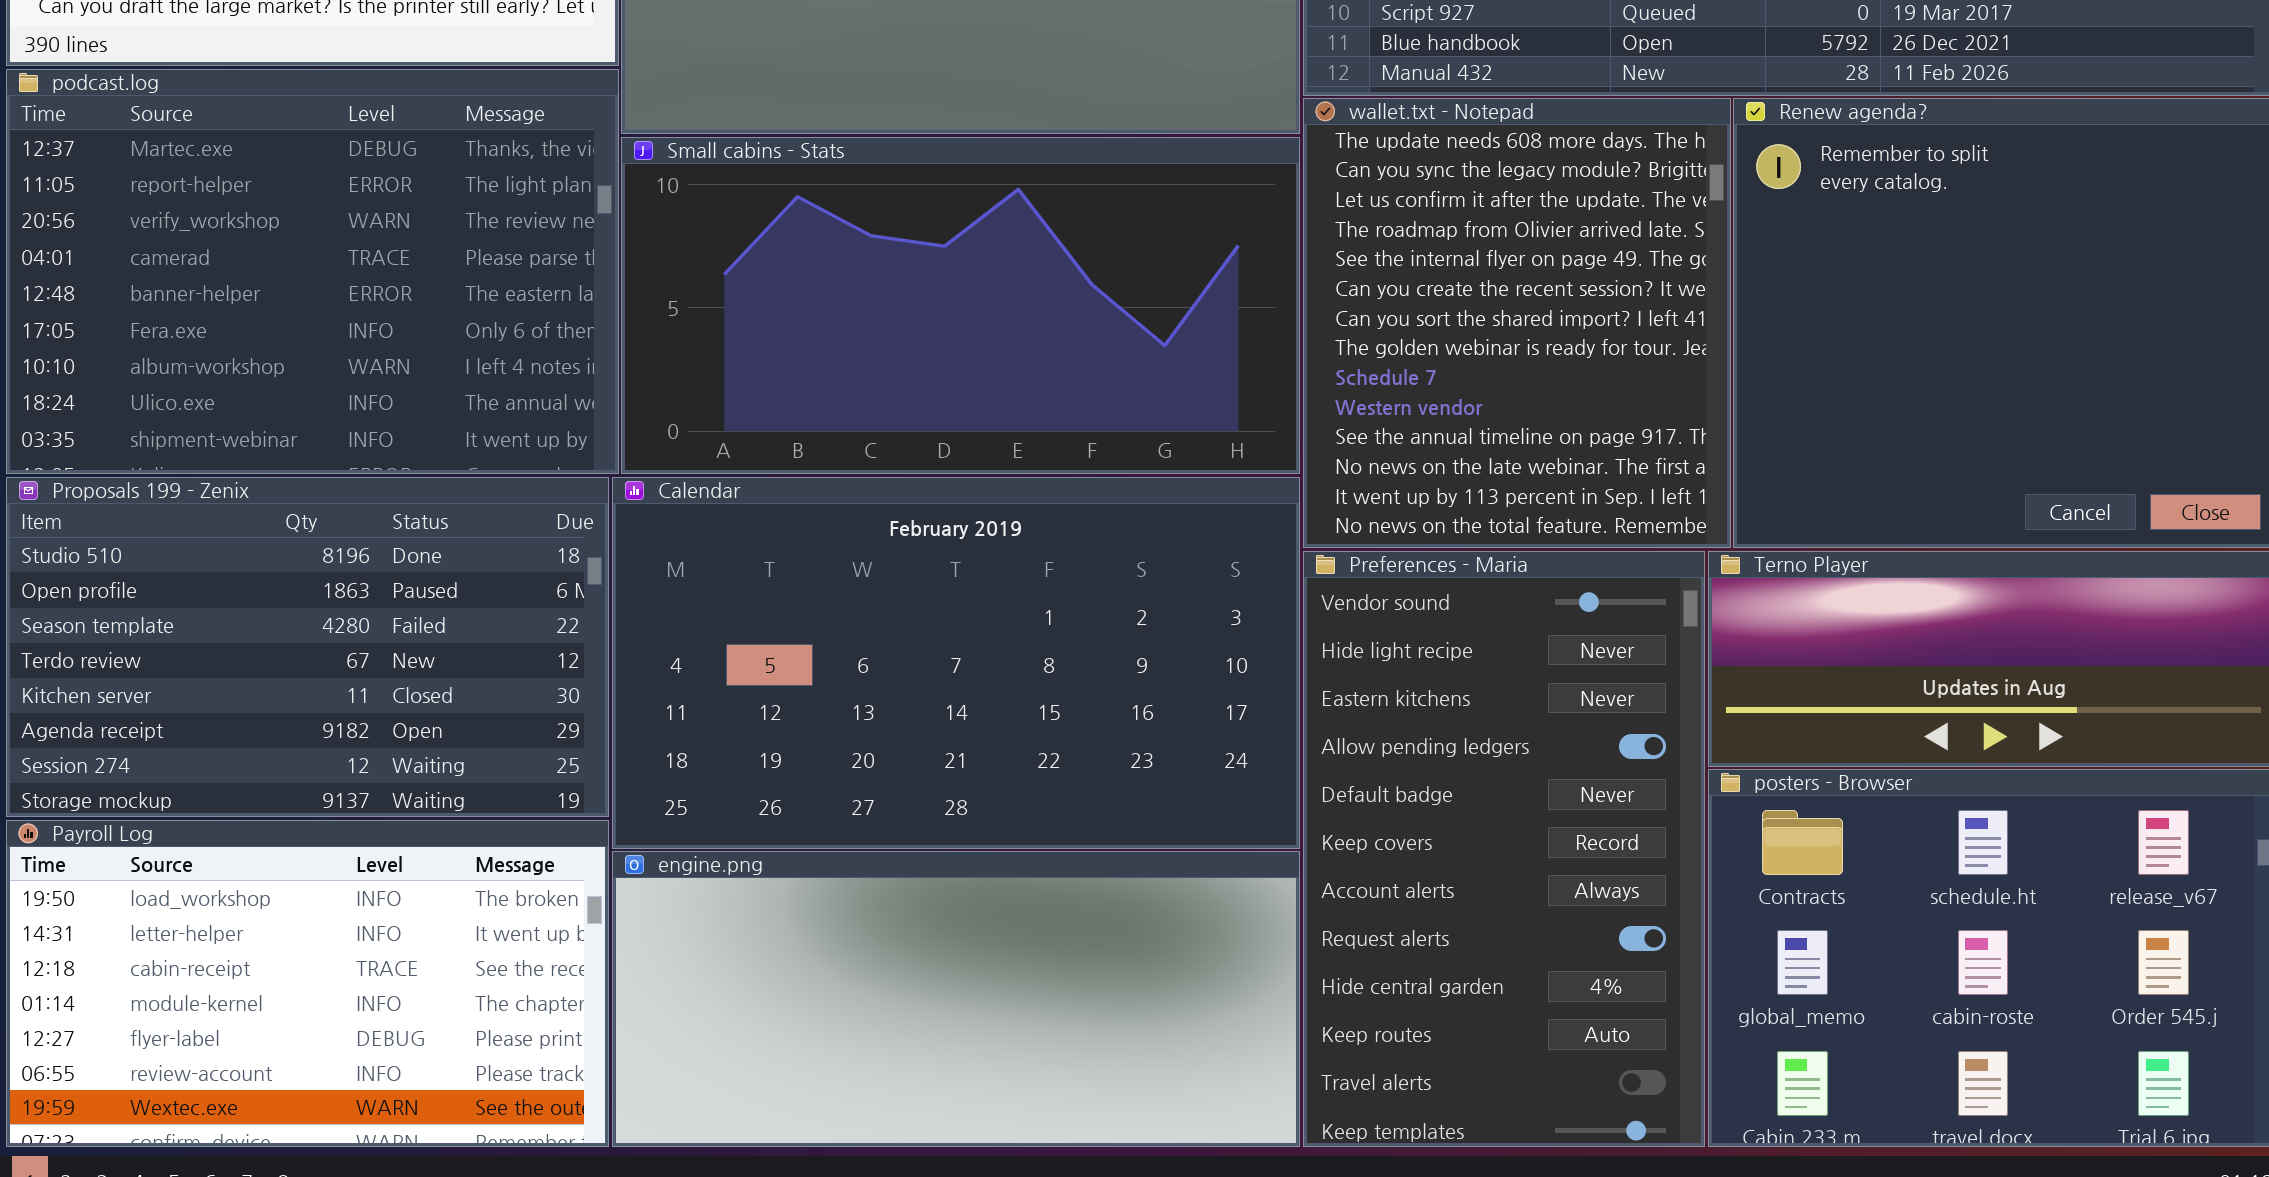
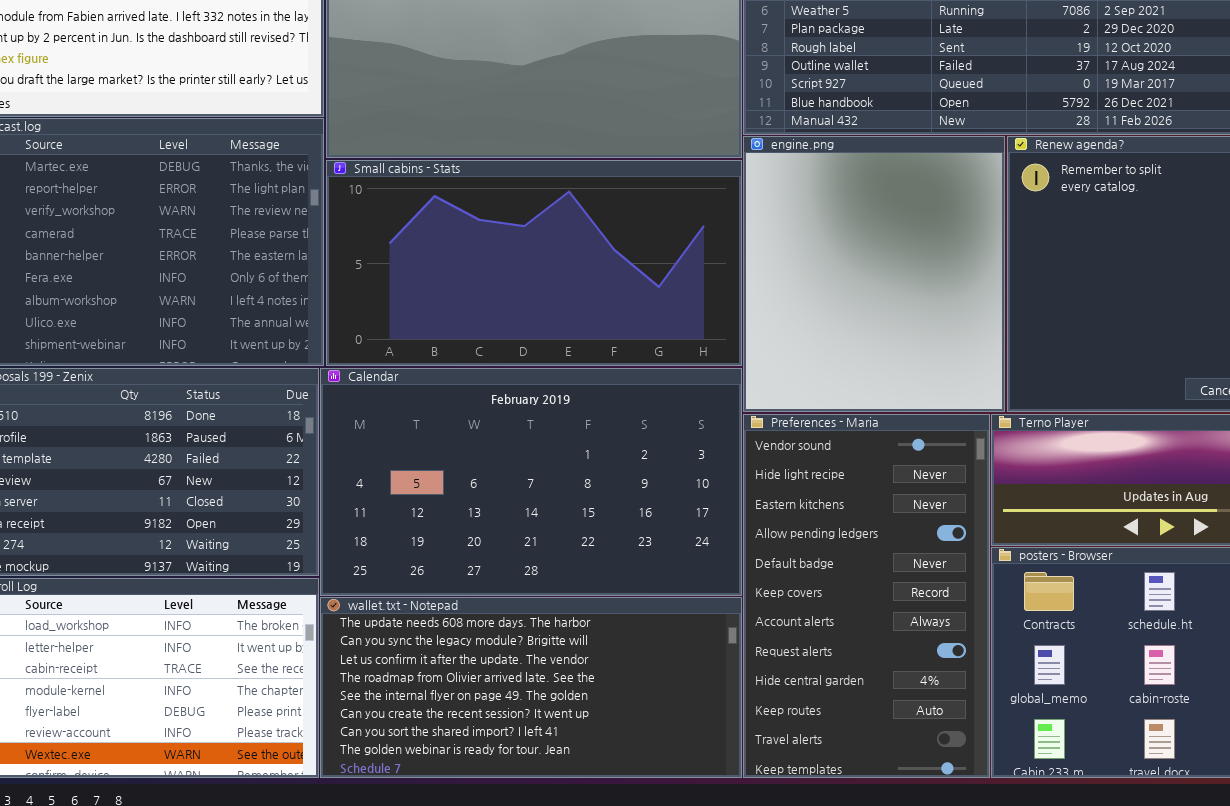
wallet.txt - Notepad: [1303,98,1731,548] -> [320,597,742,778], moved, resized
engine.png: [612,851,1300,1147] -> [743,136,1005,412], moved, resized

